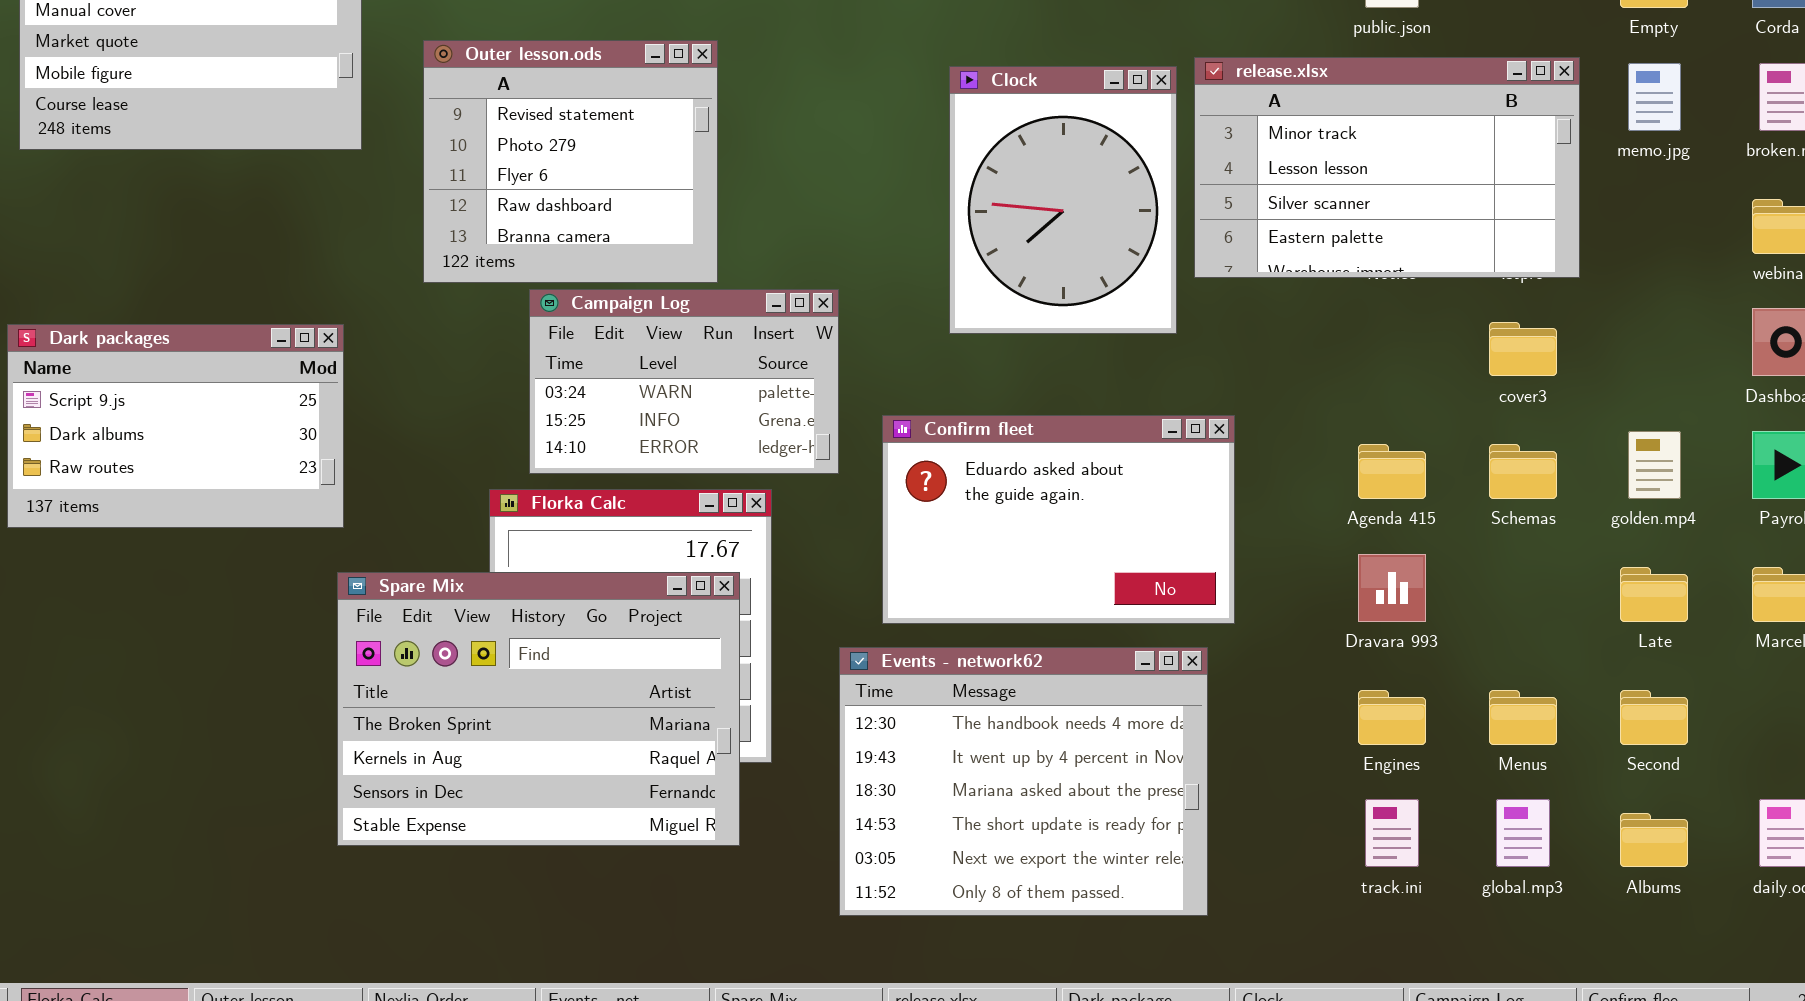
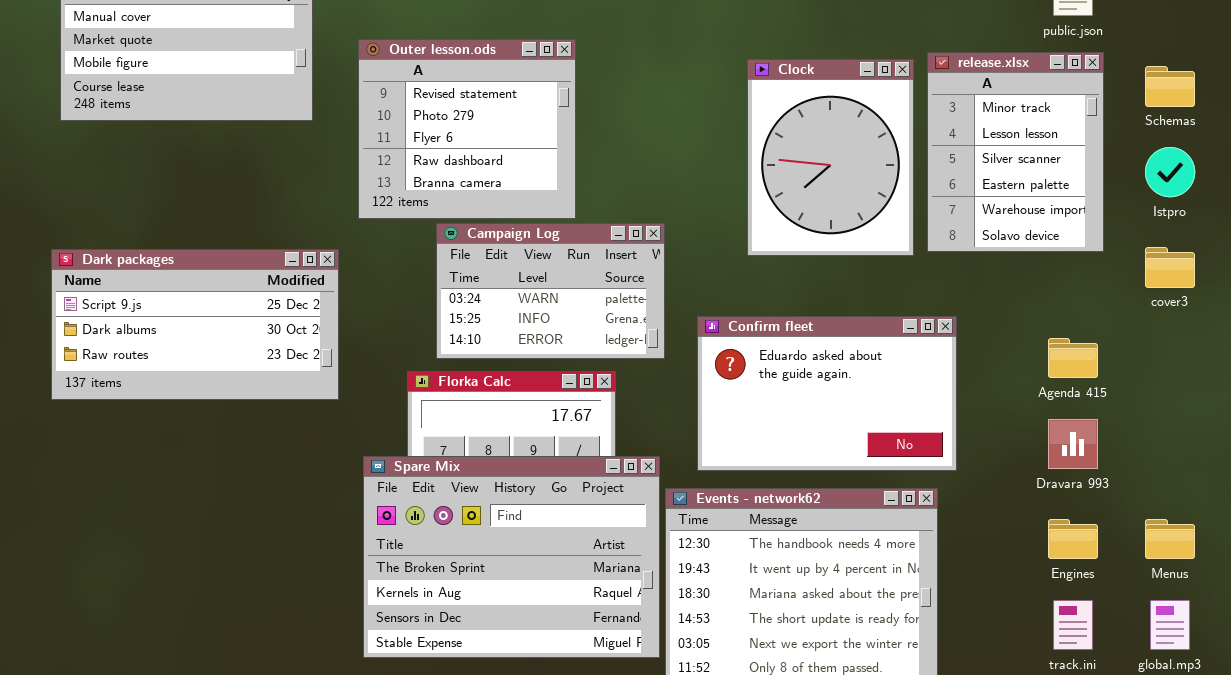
release.xlsx: [1194,57,1580,278] -> [927,52,1104,252], resized
Dark packages: [7,324,344,528] -> [51,249,339,400], resized
Schemas: [1489,444,1557,499] -> [1145,66,1195,107], moved
Spare Mix: [337,572,740,846] -> [363,456,660,658], moved

